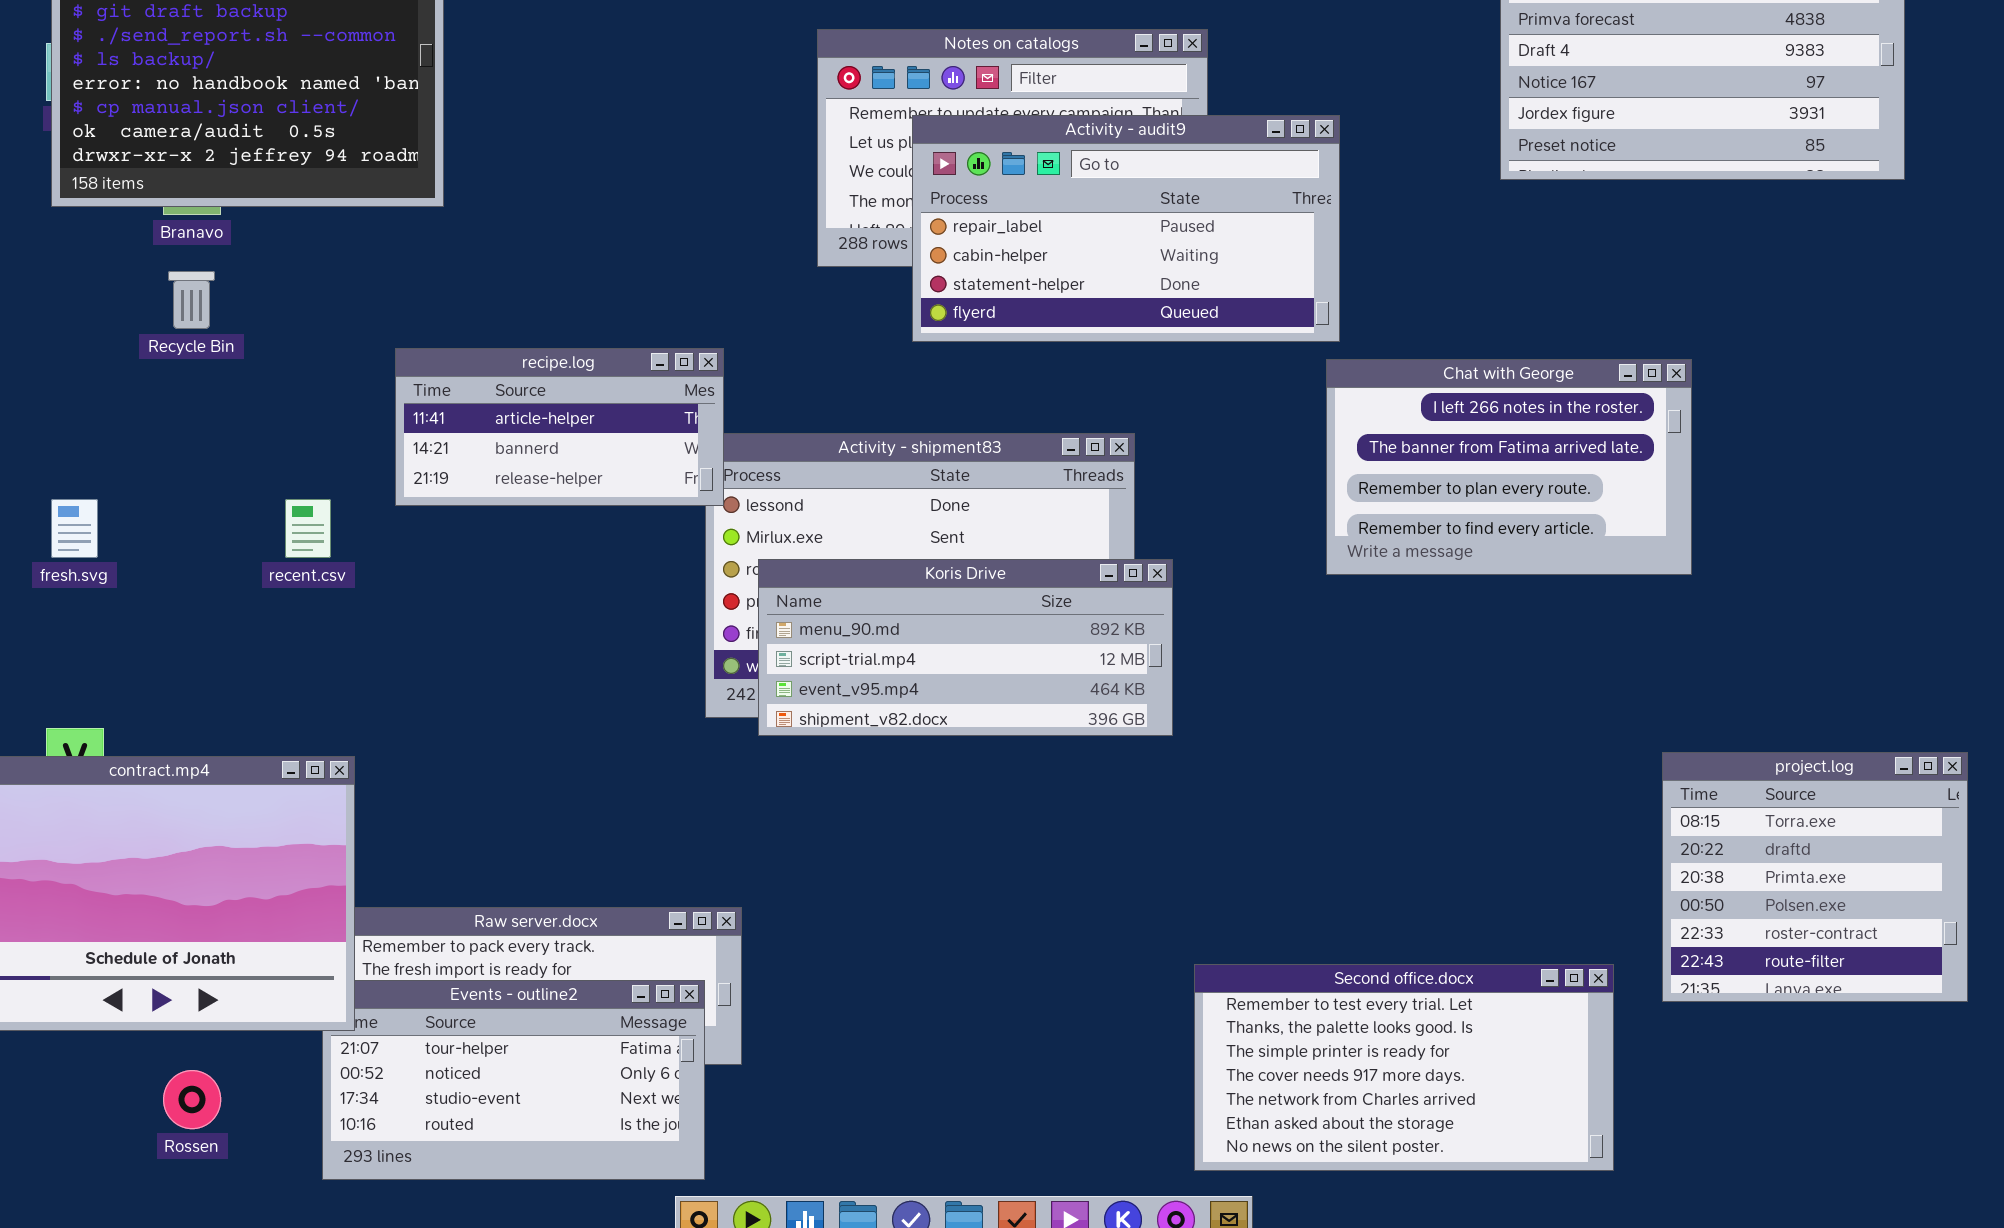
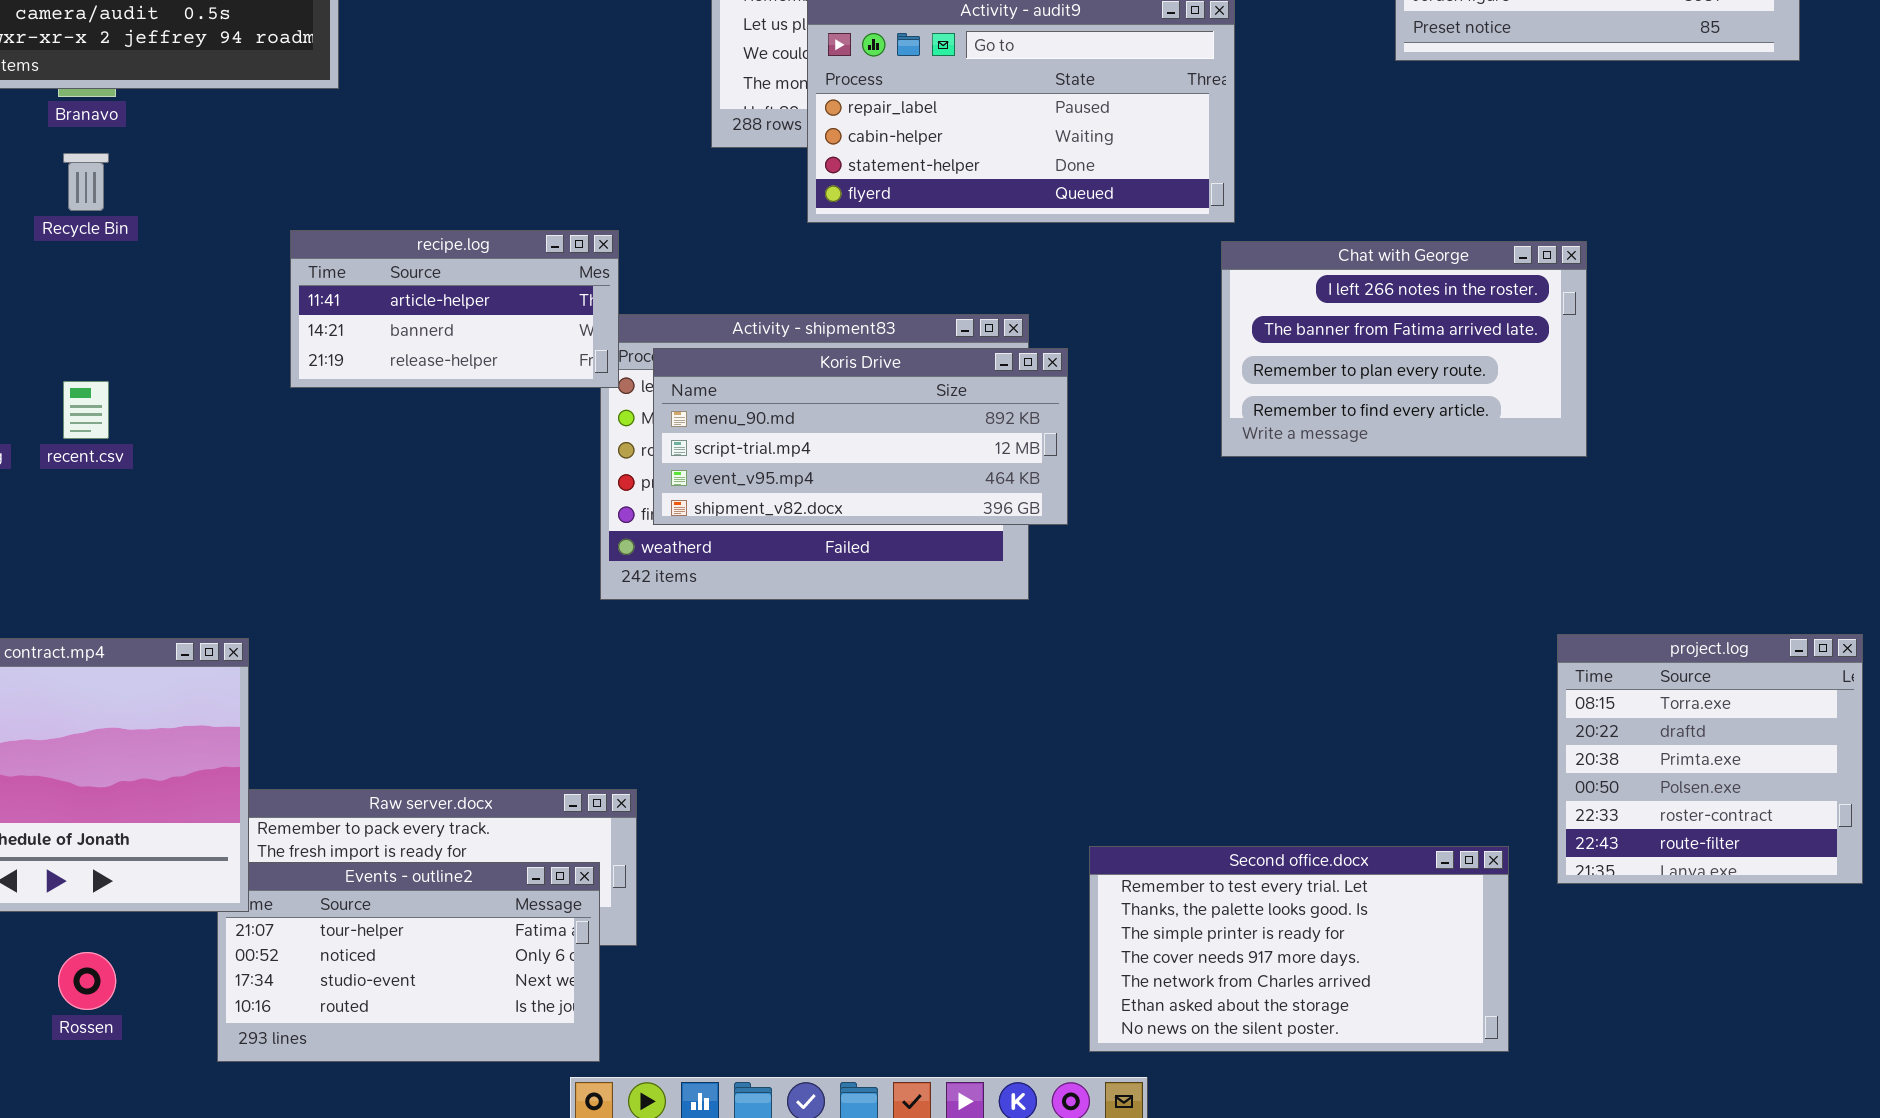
recent.csv: [285,499,331,558] -> [63,381,109,439], moved
Koris Drive: [758,559,1173,736] -> [653,348,1068,525], moved

